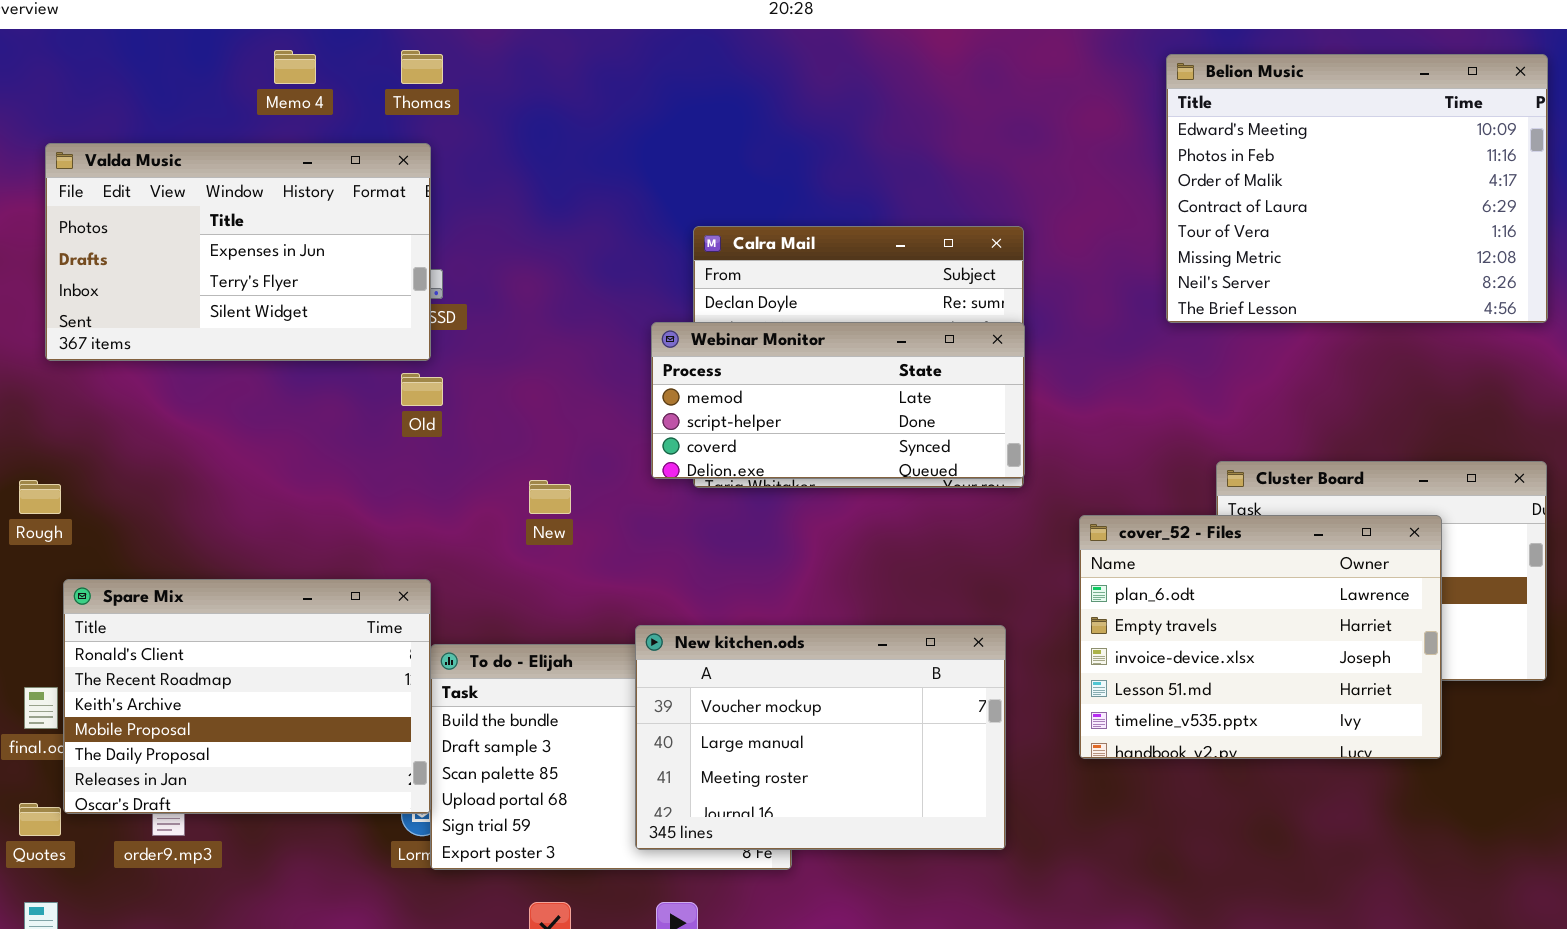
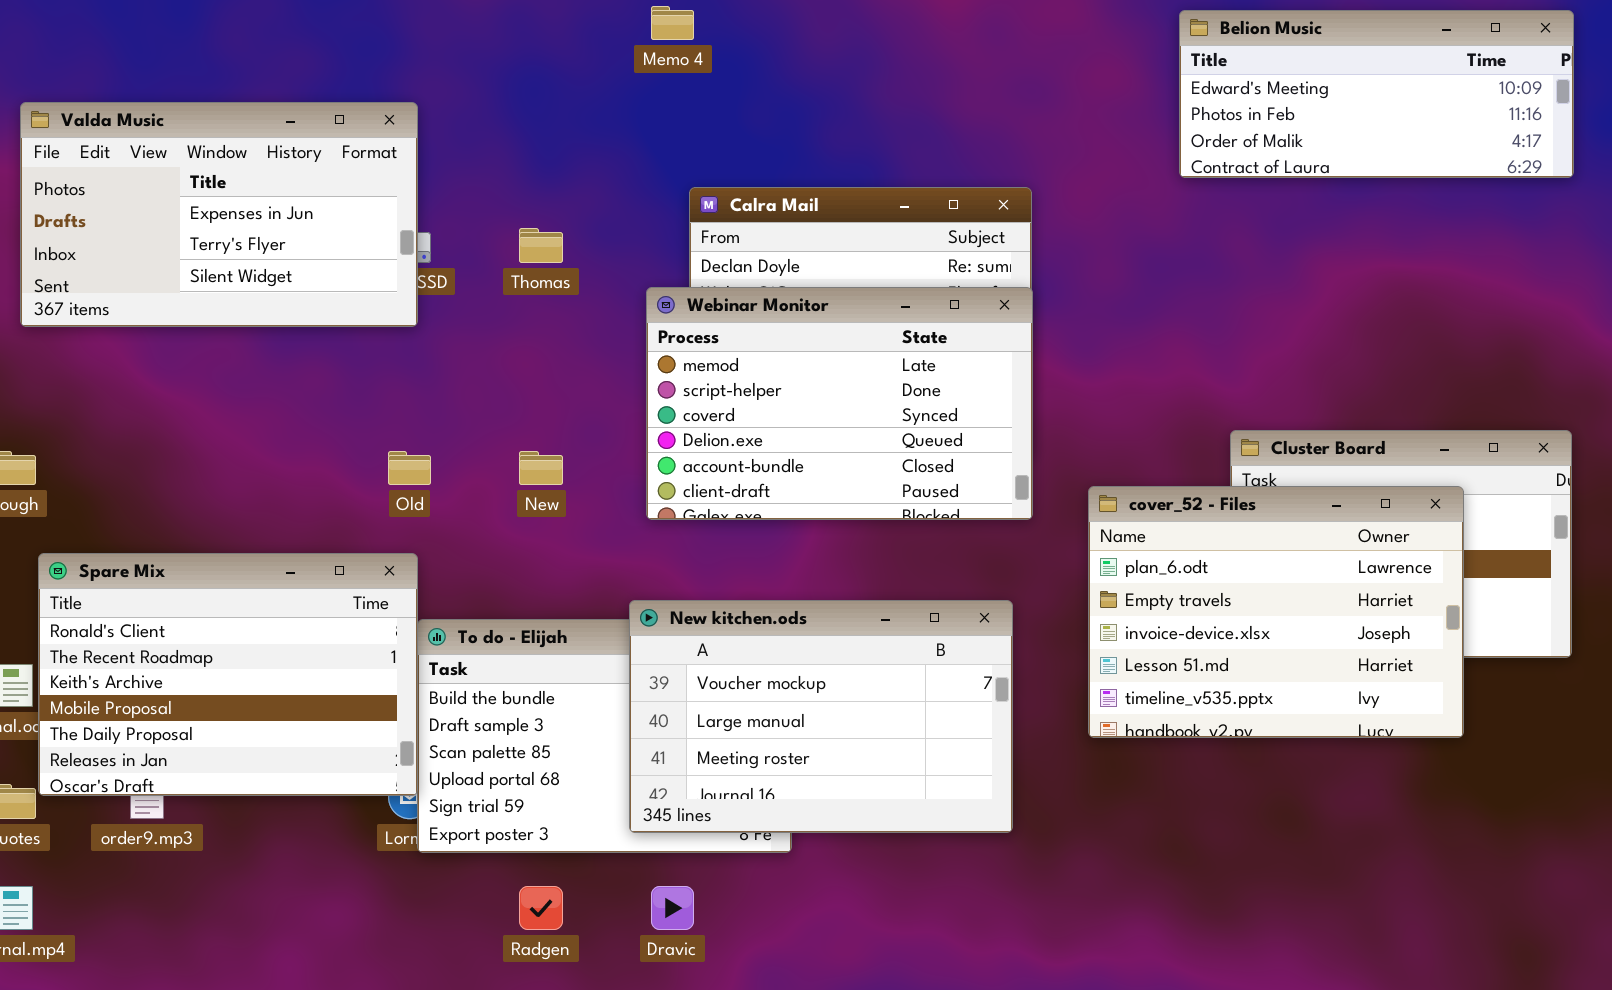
Memo 4: [274,50,316,84] -> [651,6,694,40], moved
Thomas: [401,50,443,84] -> [519,228,563,263], moved
Belion Music: [1166,54,1548,323] -> [1179,10,1574,178], resized
Webinar Monitor: [651,322,1025,479] -> [646,287,1033,520], resized
Old: [401,373,443,406] -> [388,451,431,485], moved

